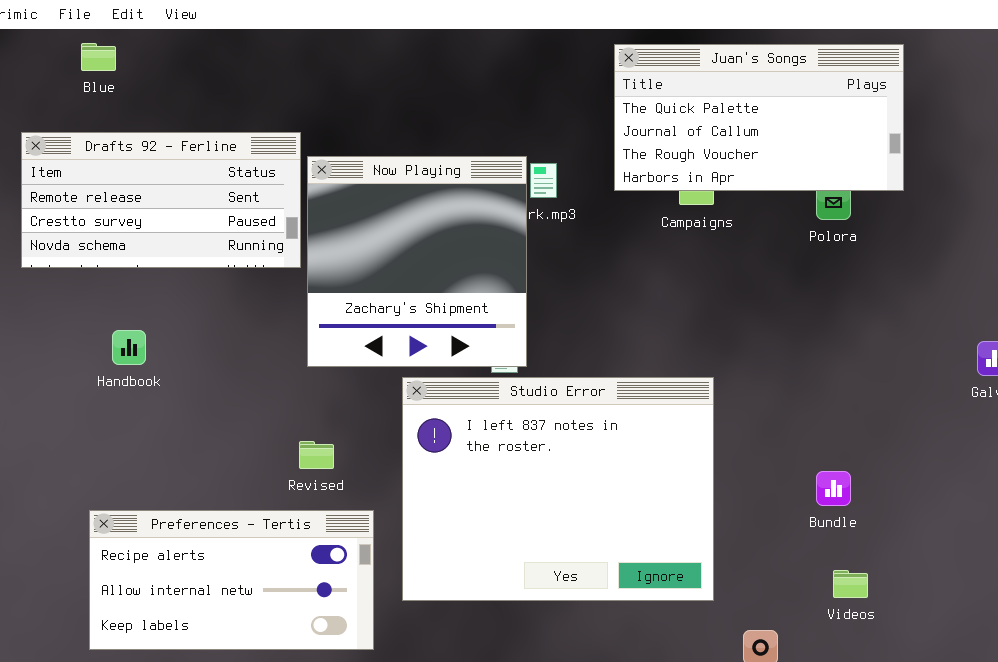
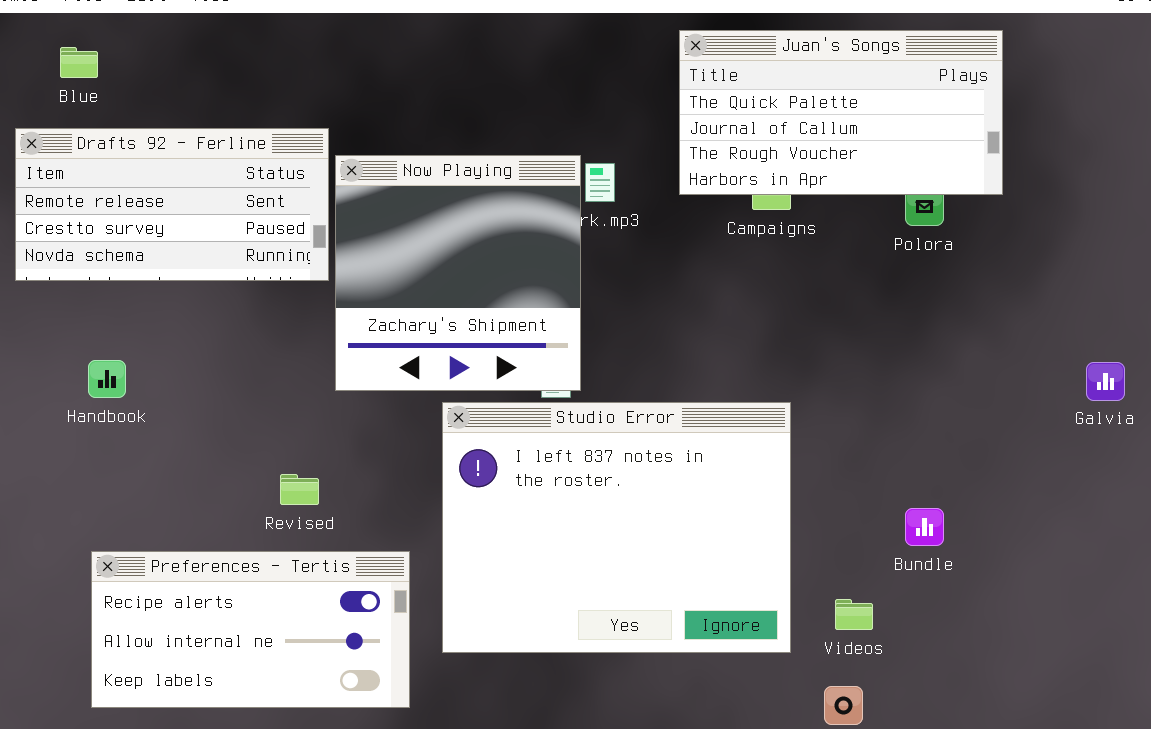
Blue: [81,43,116,71] -> [60,47,98,78], moved
Handbook: [112,330,146,365] -> [88,360,126,398], moved
Revised: [299,441,334,469] -> [280,474,319,505], moved
Videos: [833,570,868,598] -> [835,599,873,630], moved

